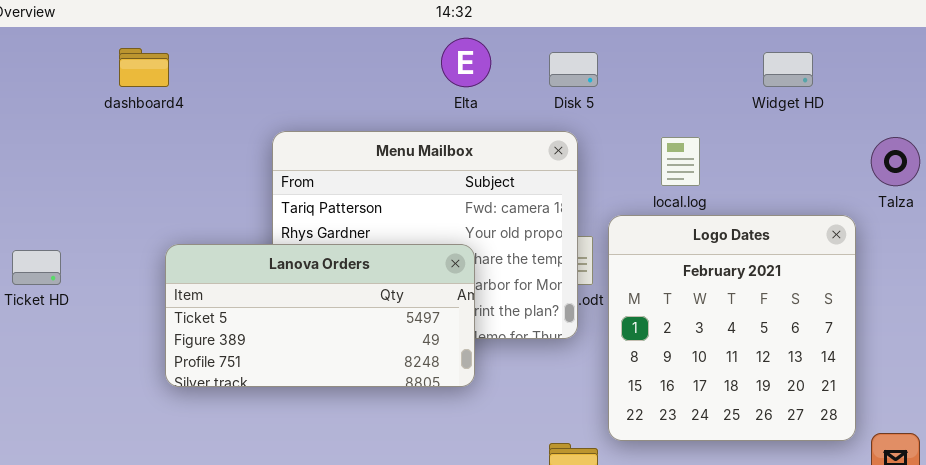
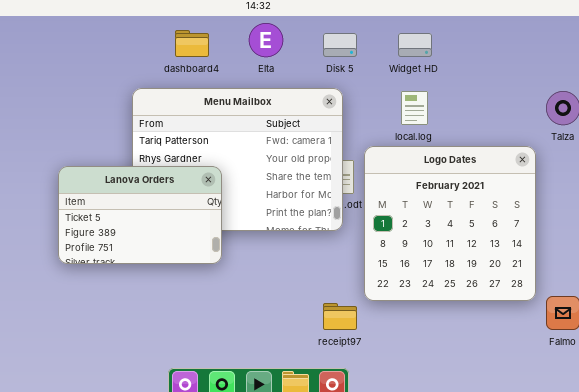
dashboard4: [119,48,169,87] -> [175,30,209,57], moved
Widget HD: [763,52,813,87] -> [398,33,432,57], moved
Lanova Orders: [165,244,475,387] -> [58,166,222,264], resized

